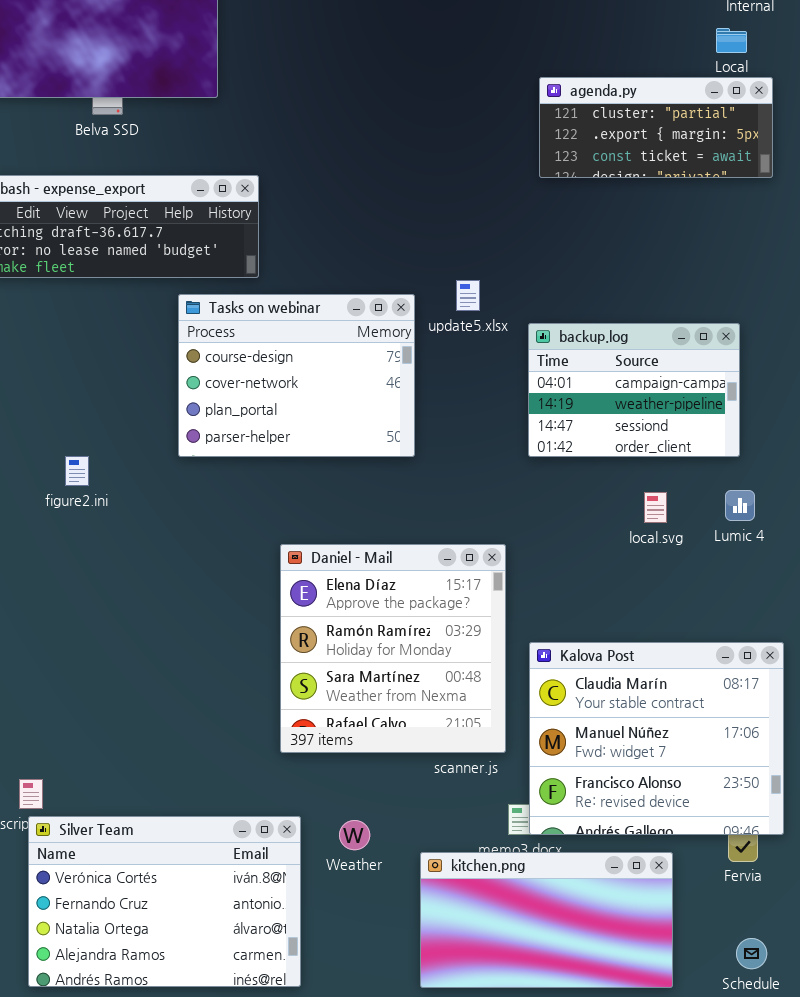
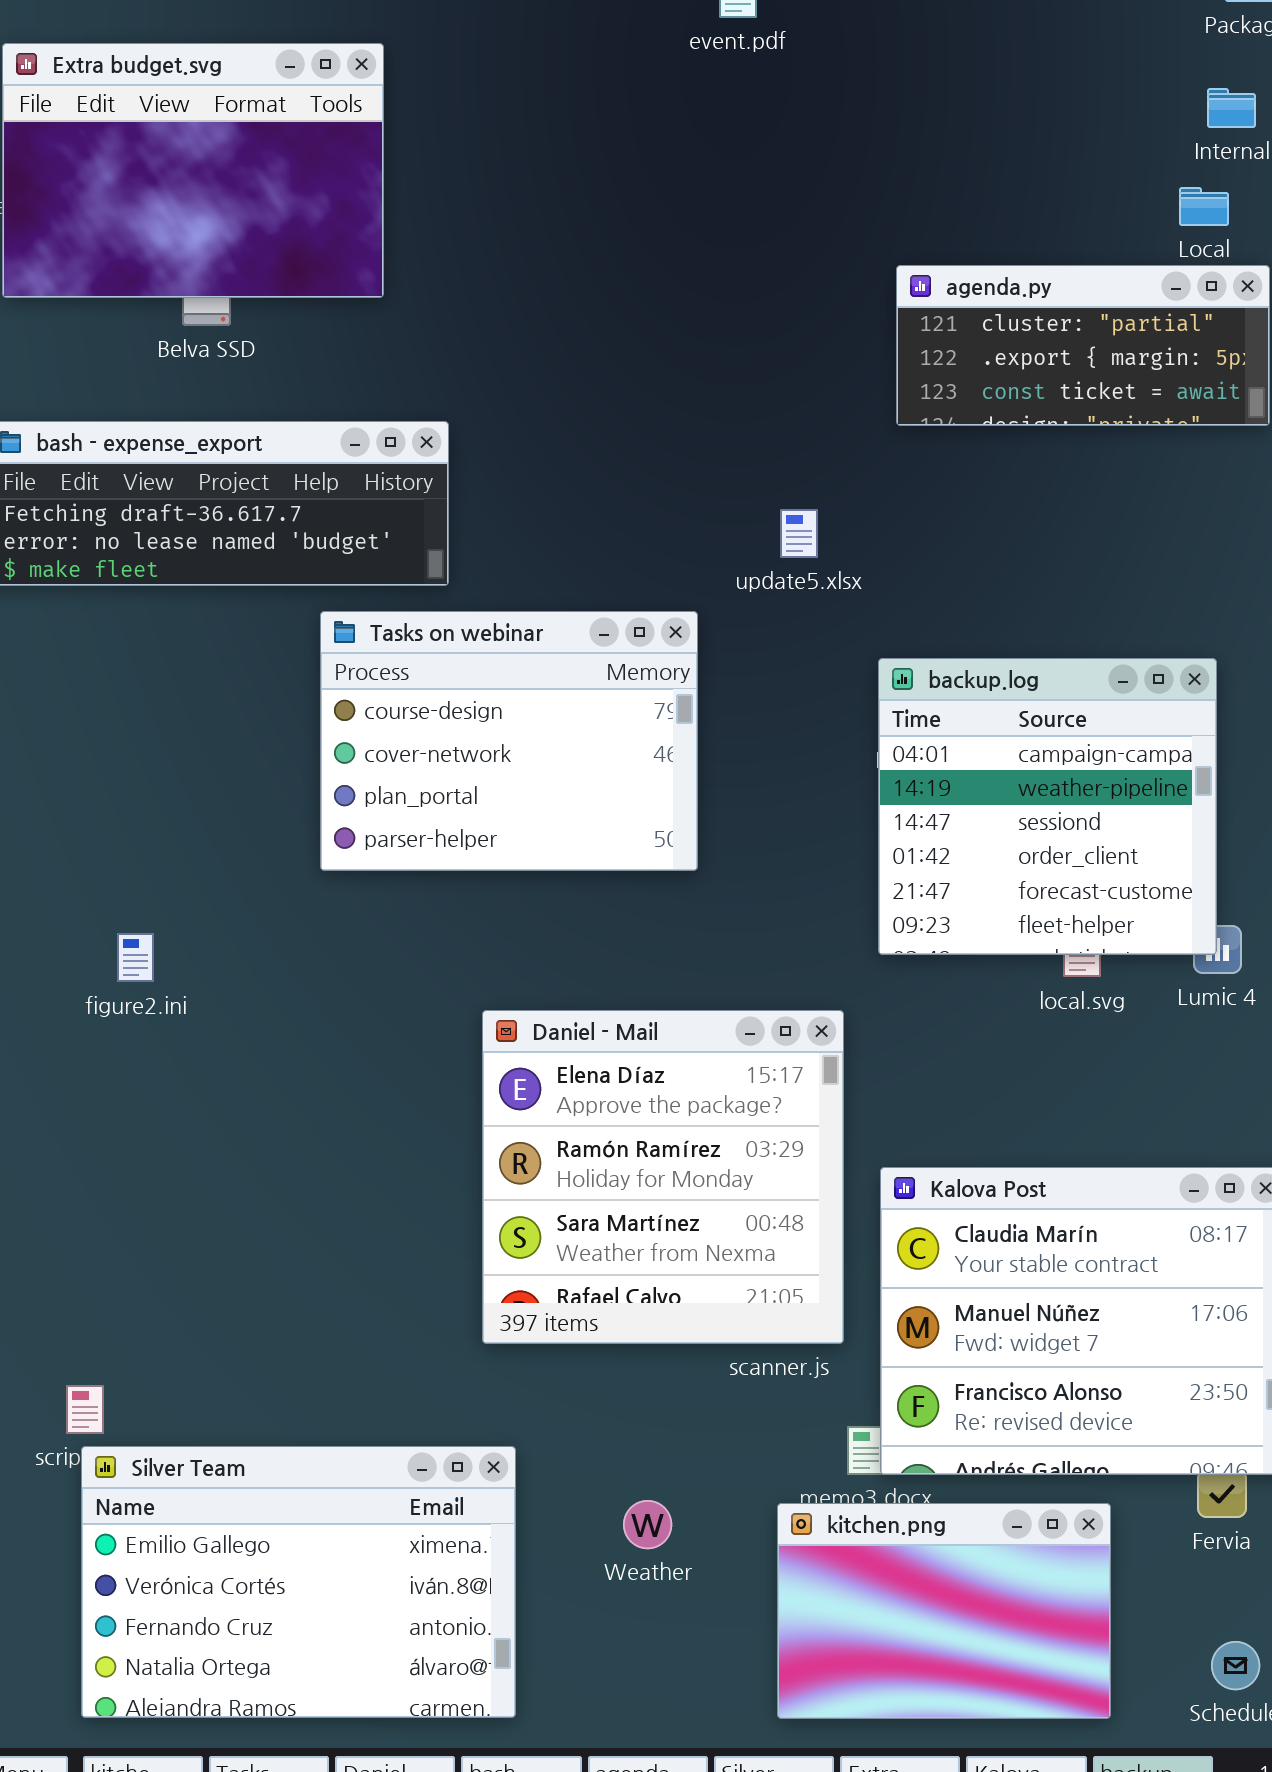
update5.xlsx: [456,280,480,311] -> [780,509,818,558], moved
backup.log: [528,323,740,457] -> [878,658,1217,955], resized
figure2.ini: [65,456,89,486] -> [117,933,154,982], moved
Silver Team: [28,816,301,987] -> [81,1446,516,1718], scrolled up 1 row
Weather: [339,820,370,850] -> [623,1500,672,1549], moved
kitchen.png: [420,852,673,988] -> [777,1503,1111,1719], resized

